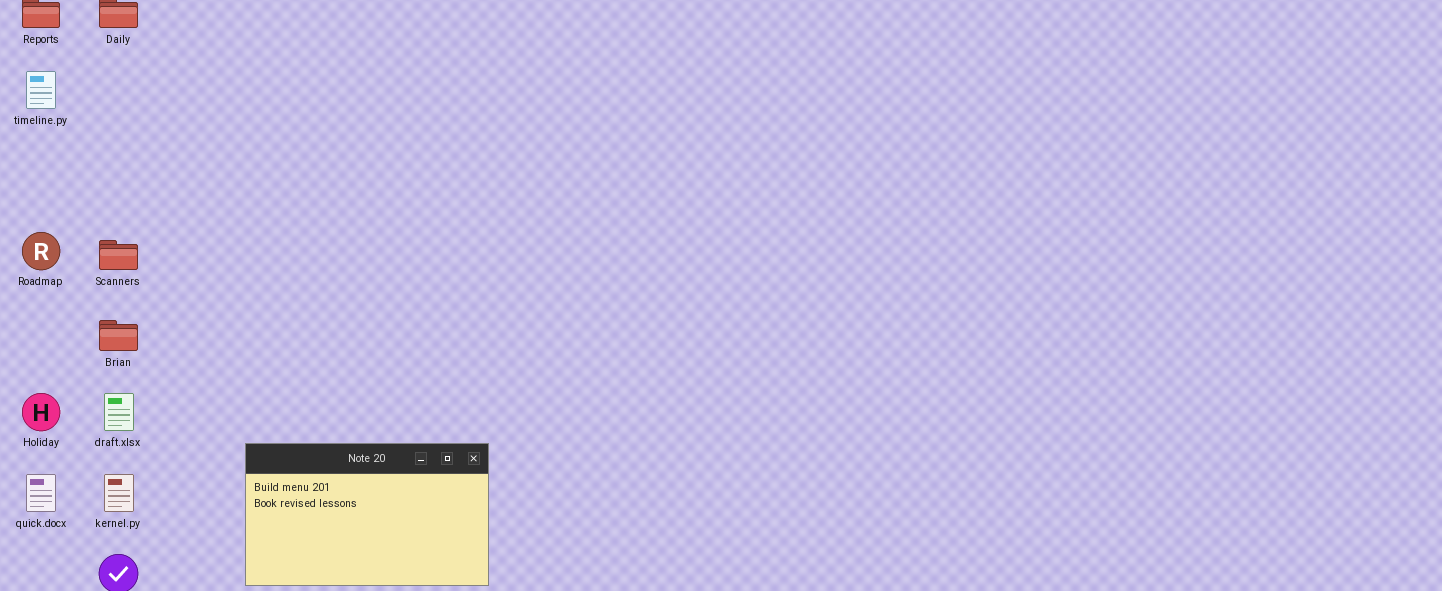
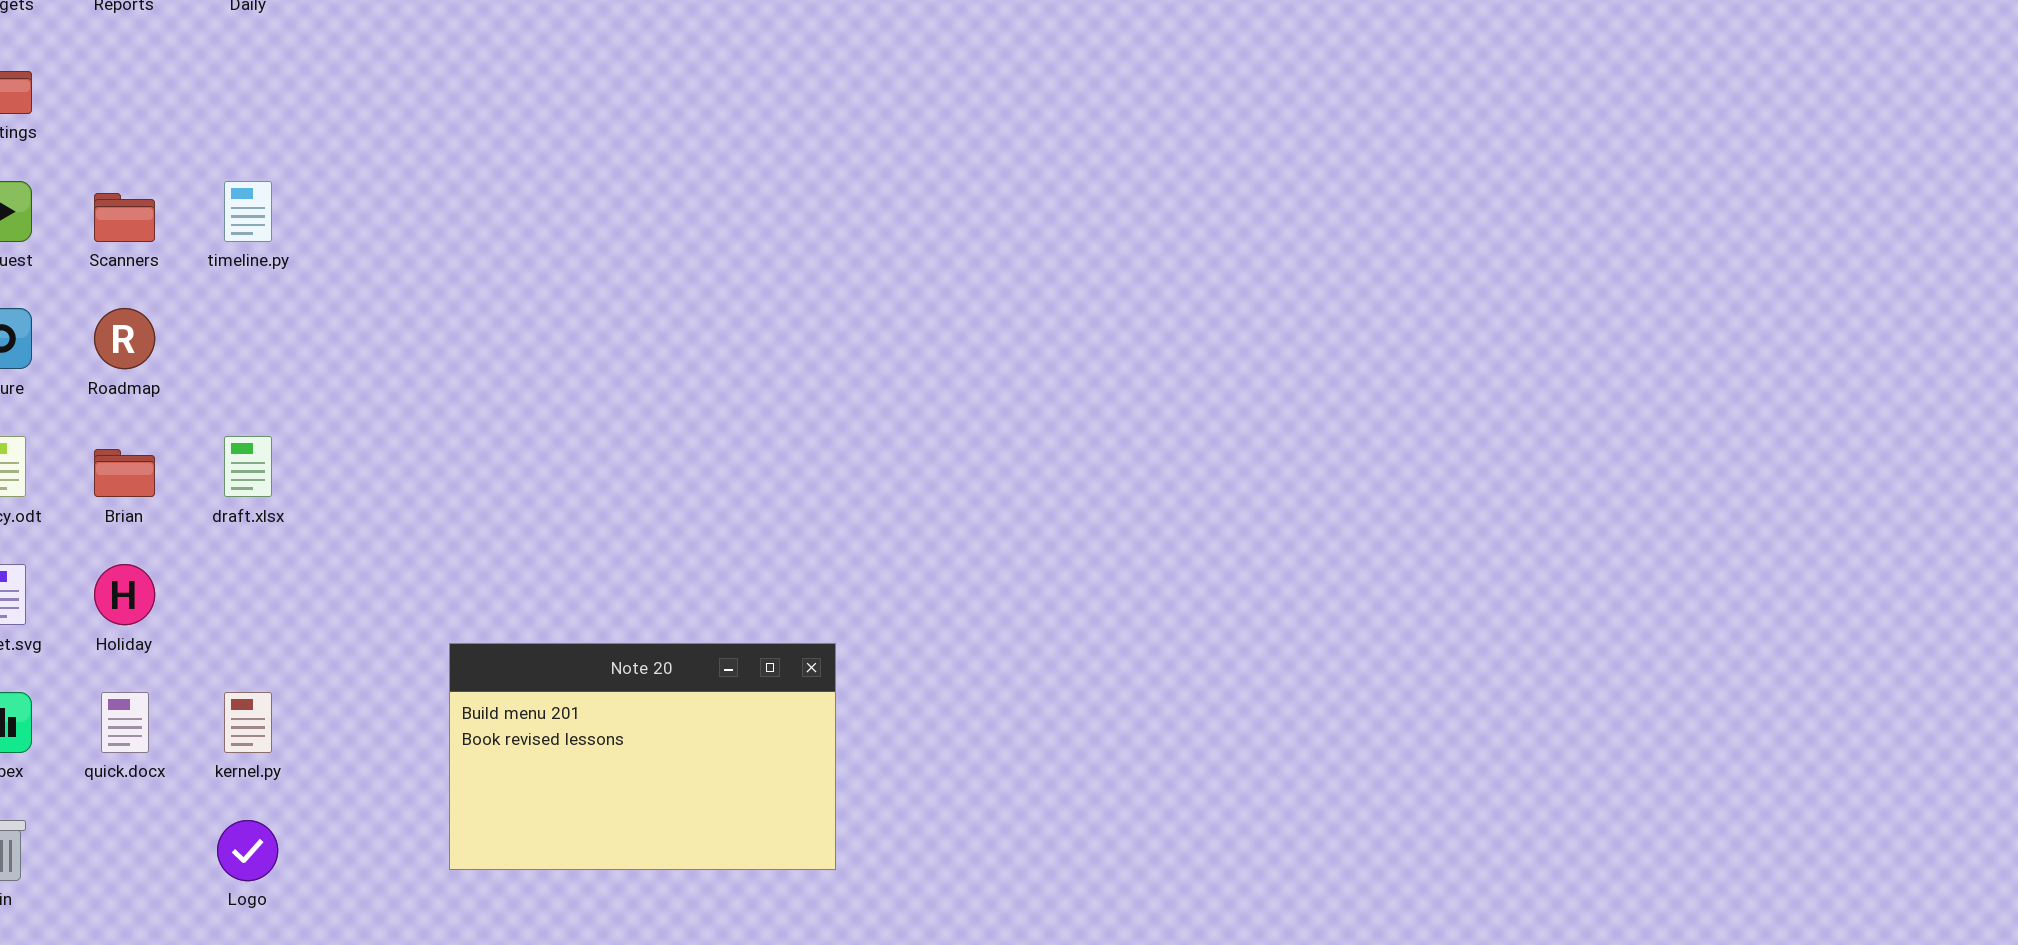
timeline.py: [26,71,56,109] -> [224,181,272,242], moved
Scanners: [99,240,138,270] -> [94,193,155,242], moved
Brian: [99,320,138,351] -> [94,449,155,497], moved
draft.xlsx: [104,393,134,431] -> [224,436,272,497], moved

